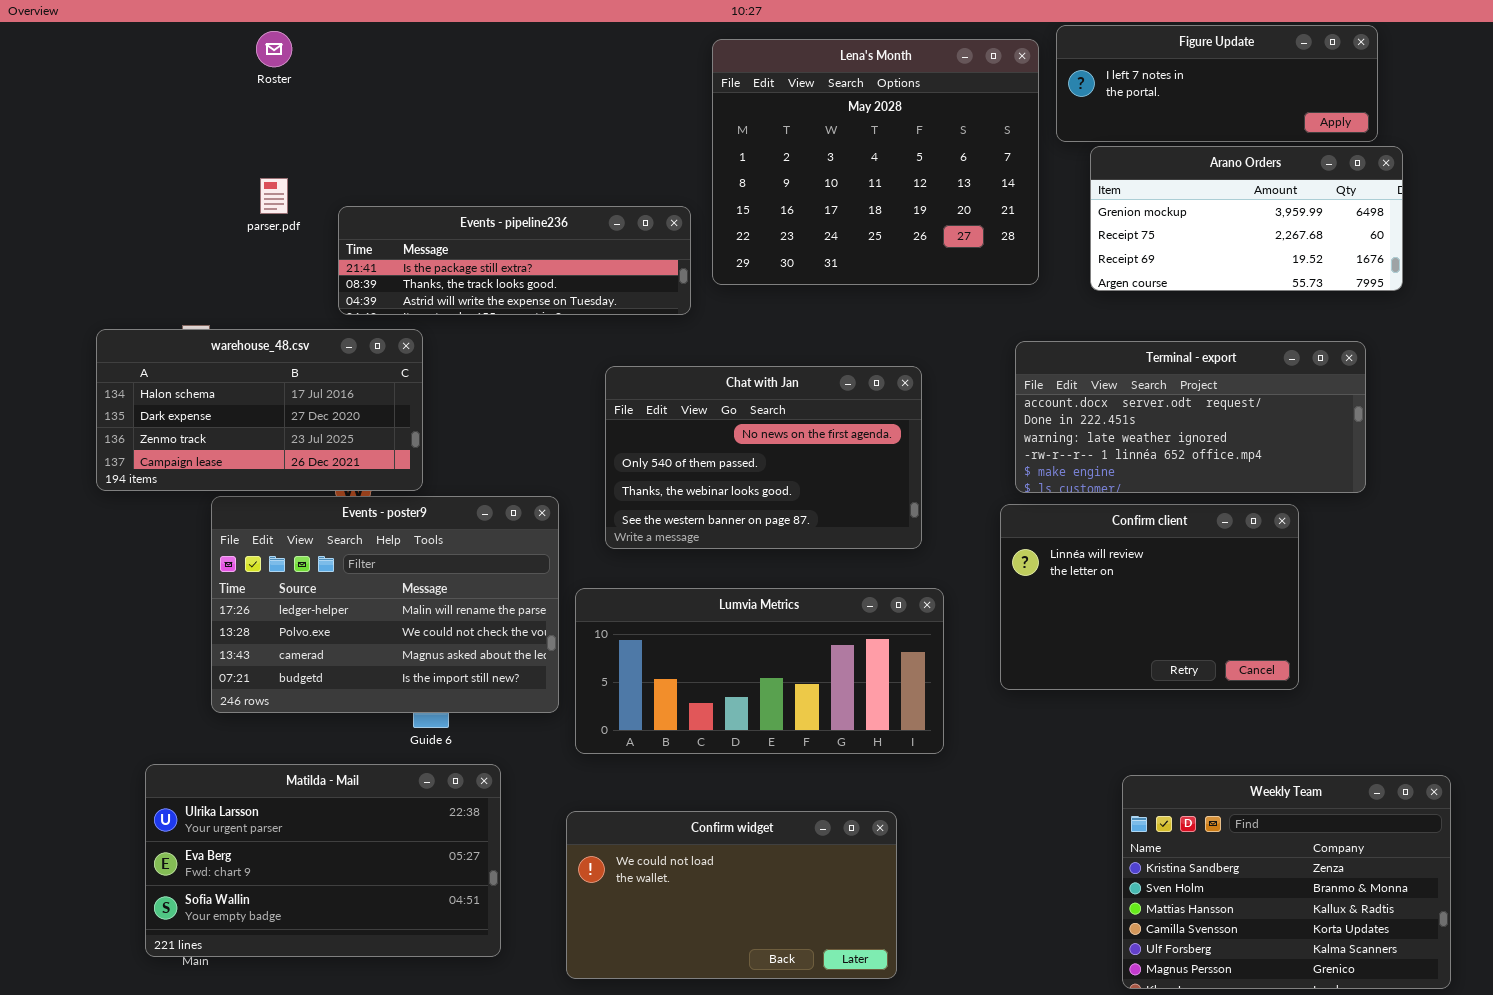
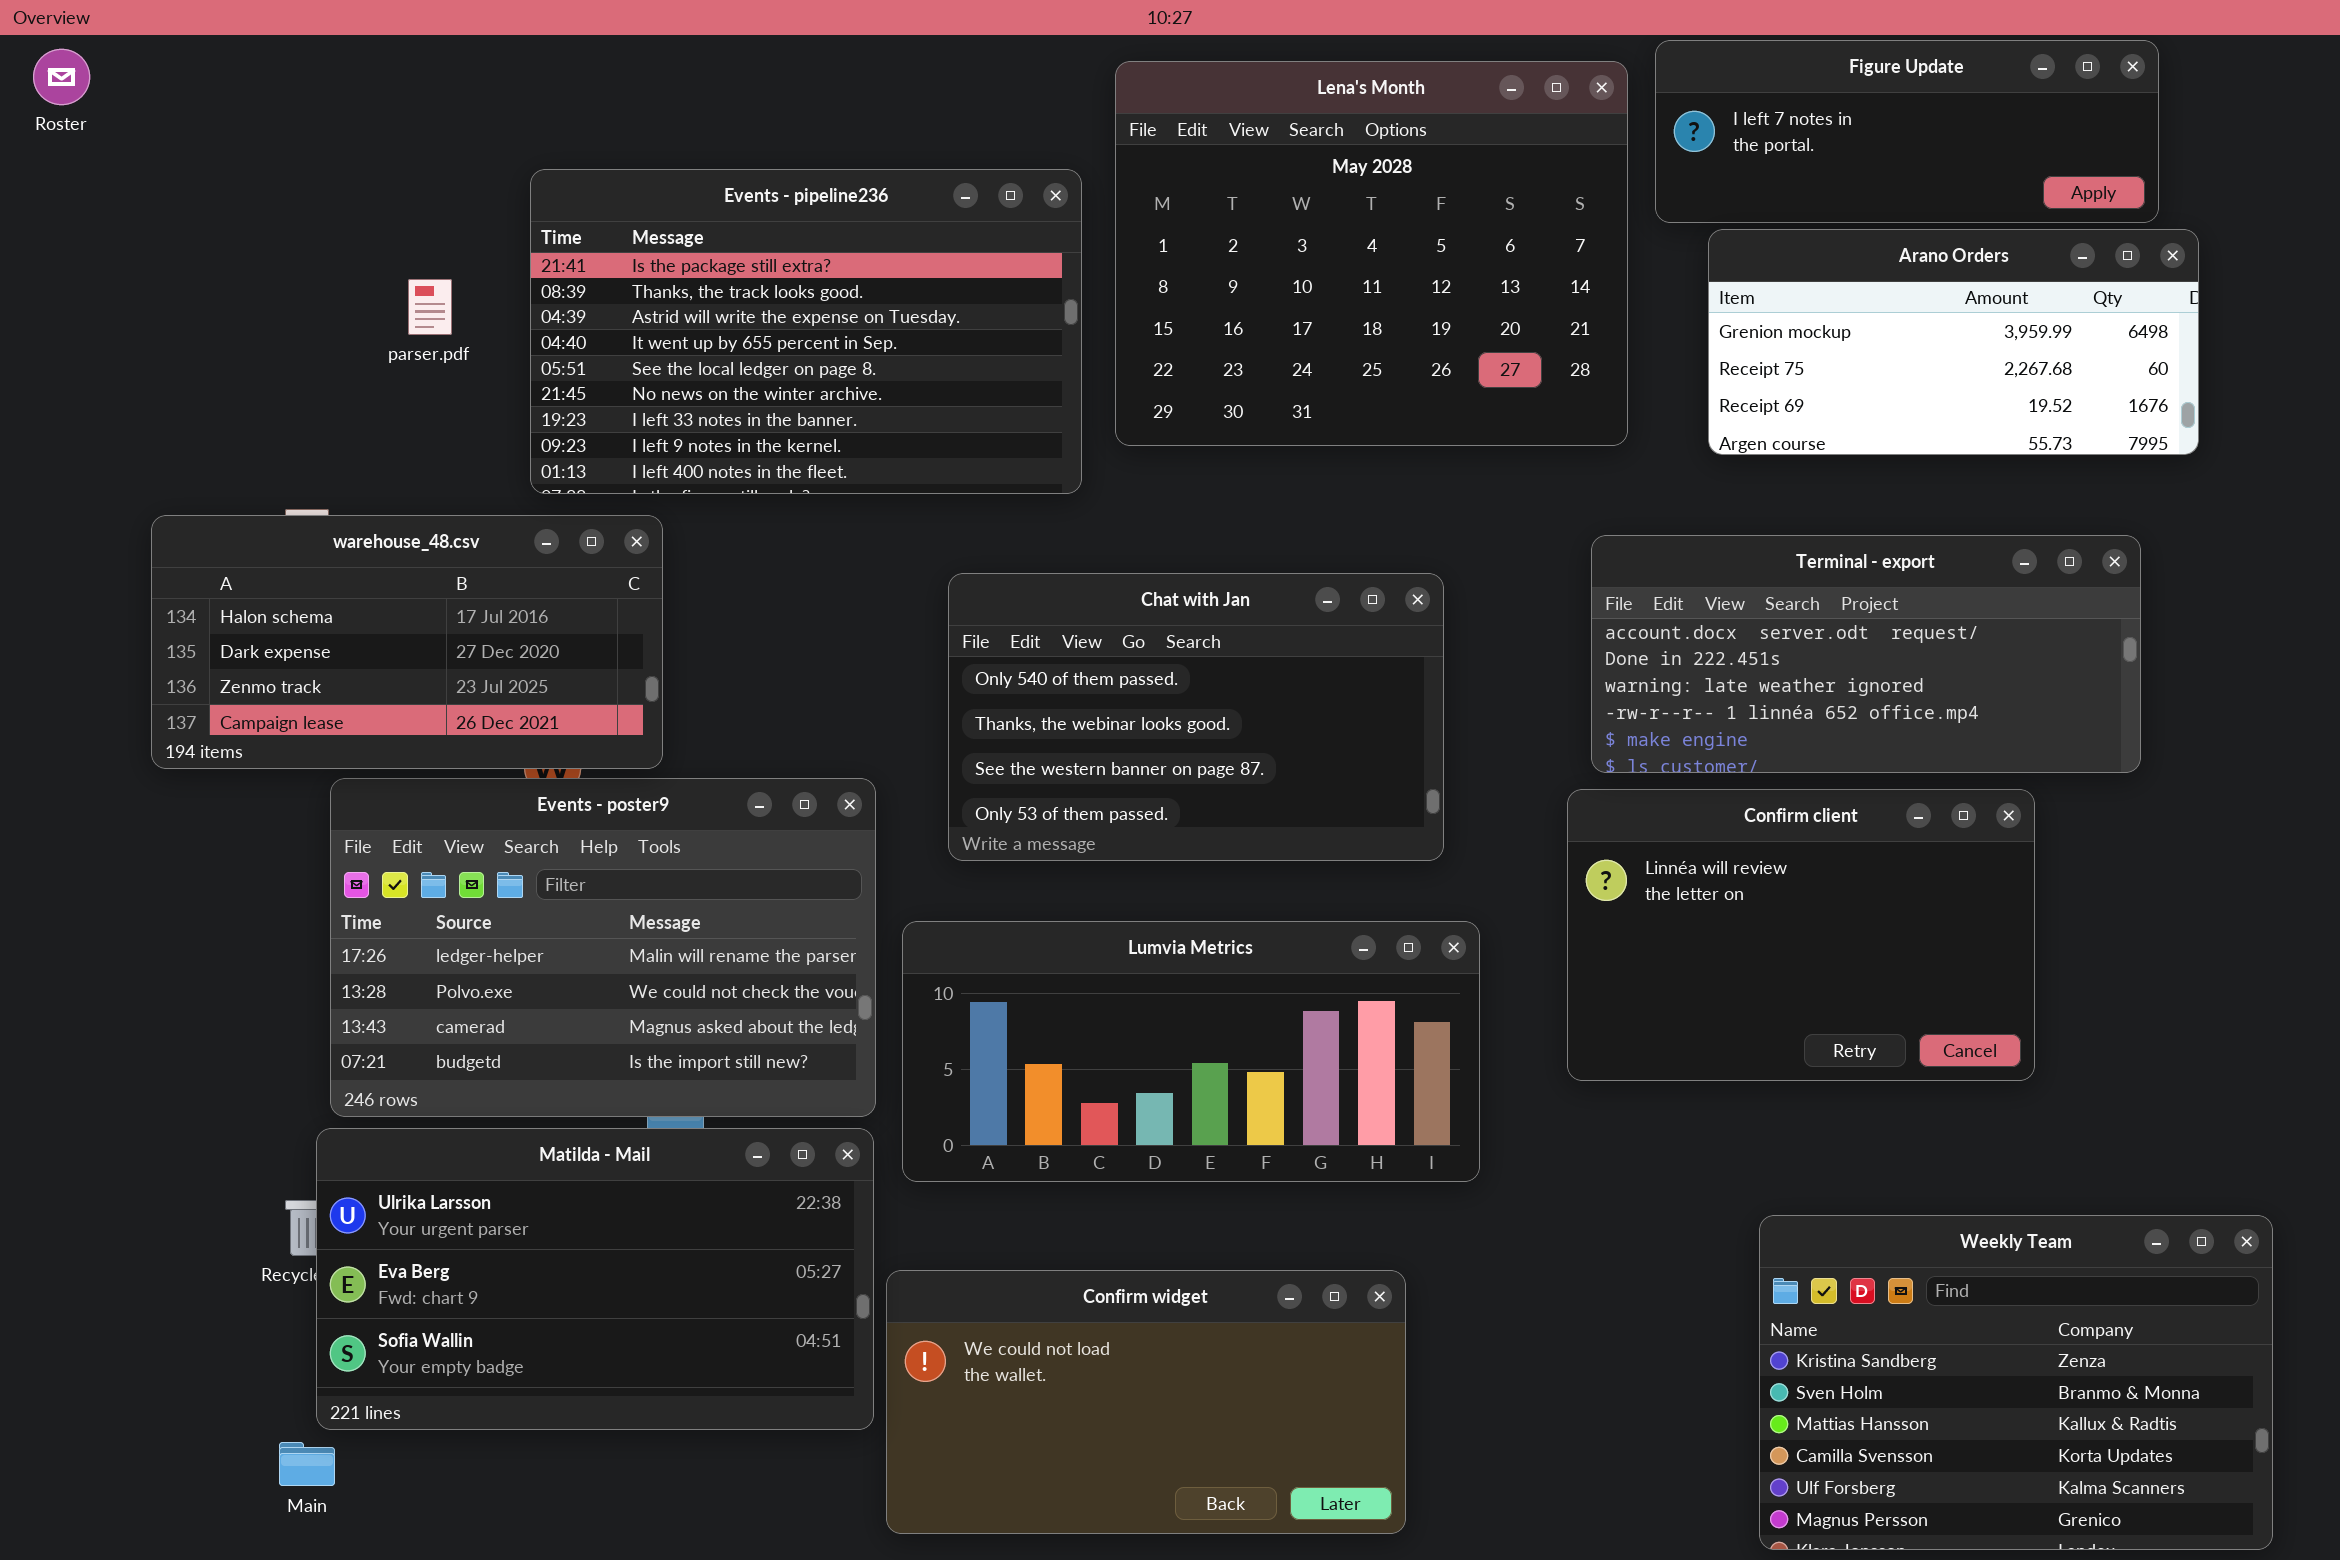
Roster: [256,31,292,67] -> [33,49,90,105], moved
Events - pipeline236: [338,206,691,315] -> [530,169,1082,494], resized
Chat with Jan: [605,366,922,549] -> [948,573,1444,861], scrolled down 1 row
Matilda - Mail: [145,764,501,957] -> [316,1128,874,1430], moved

